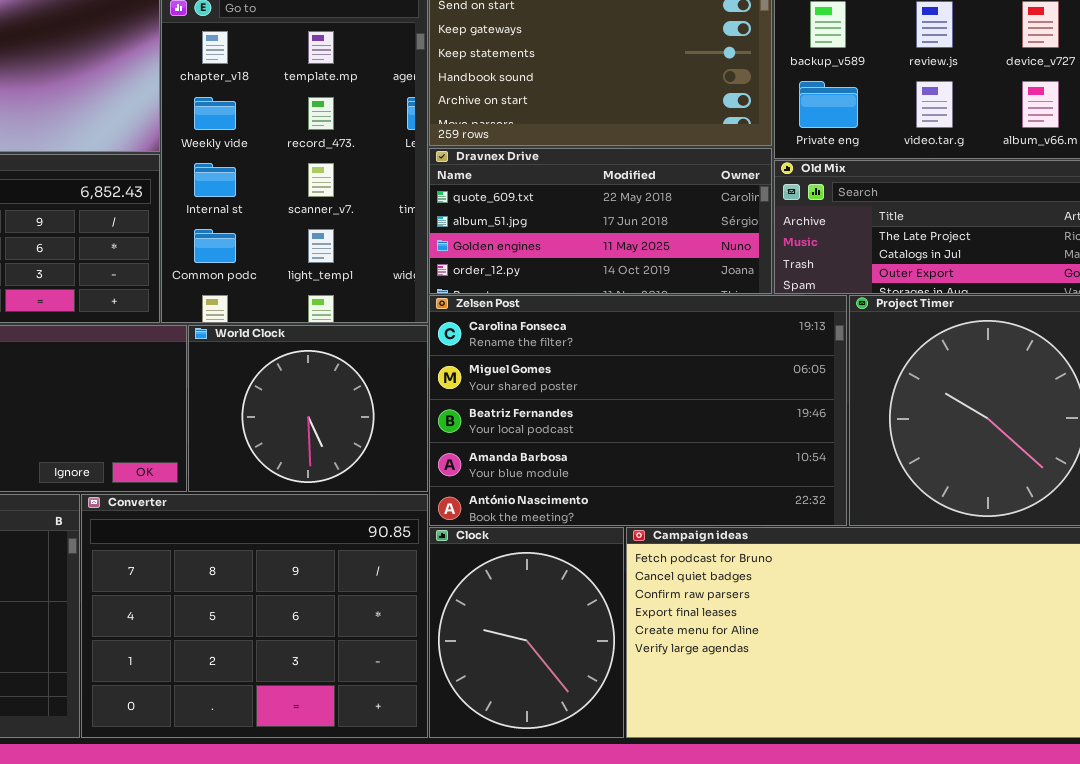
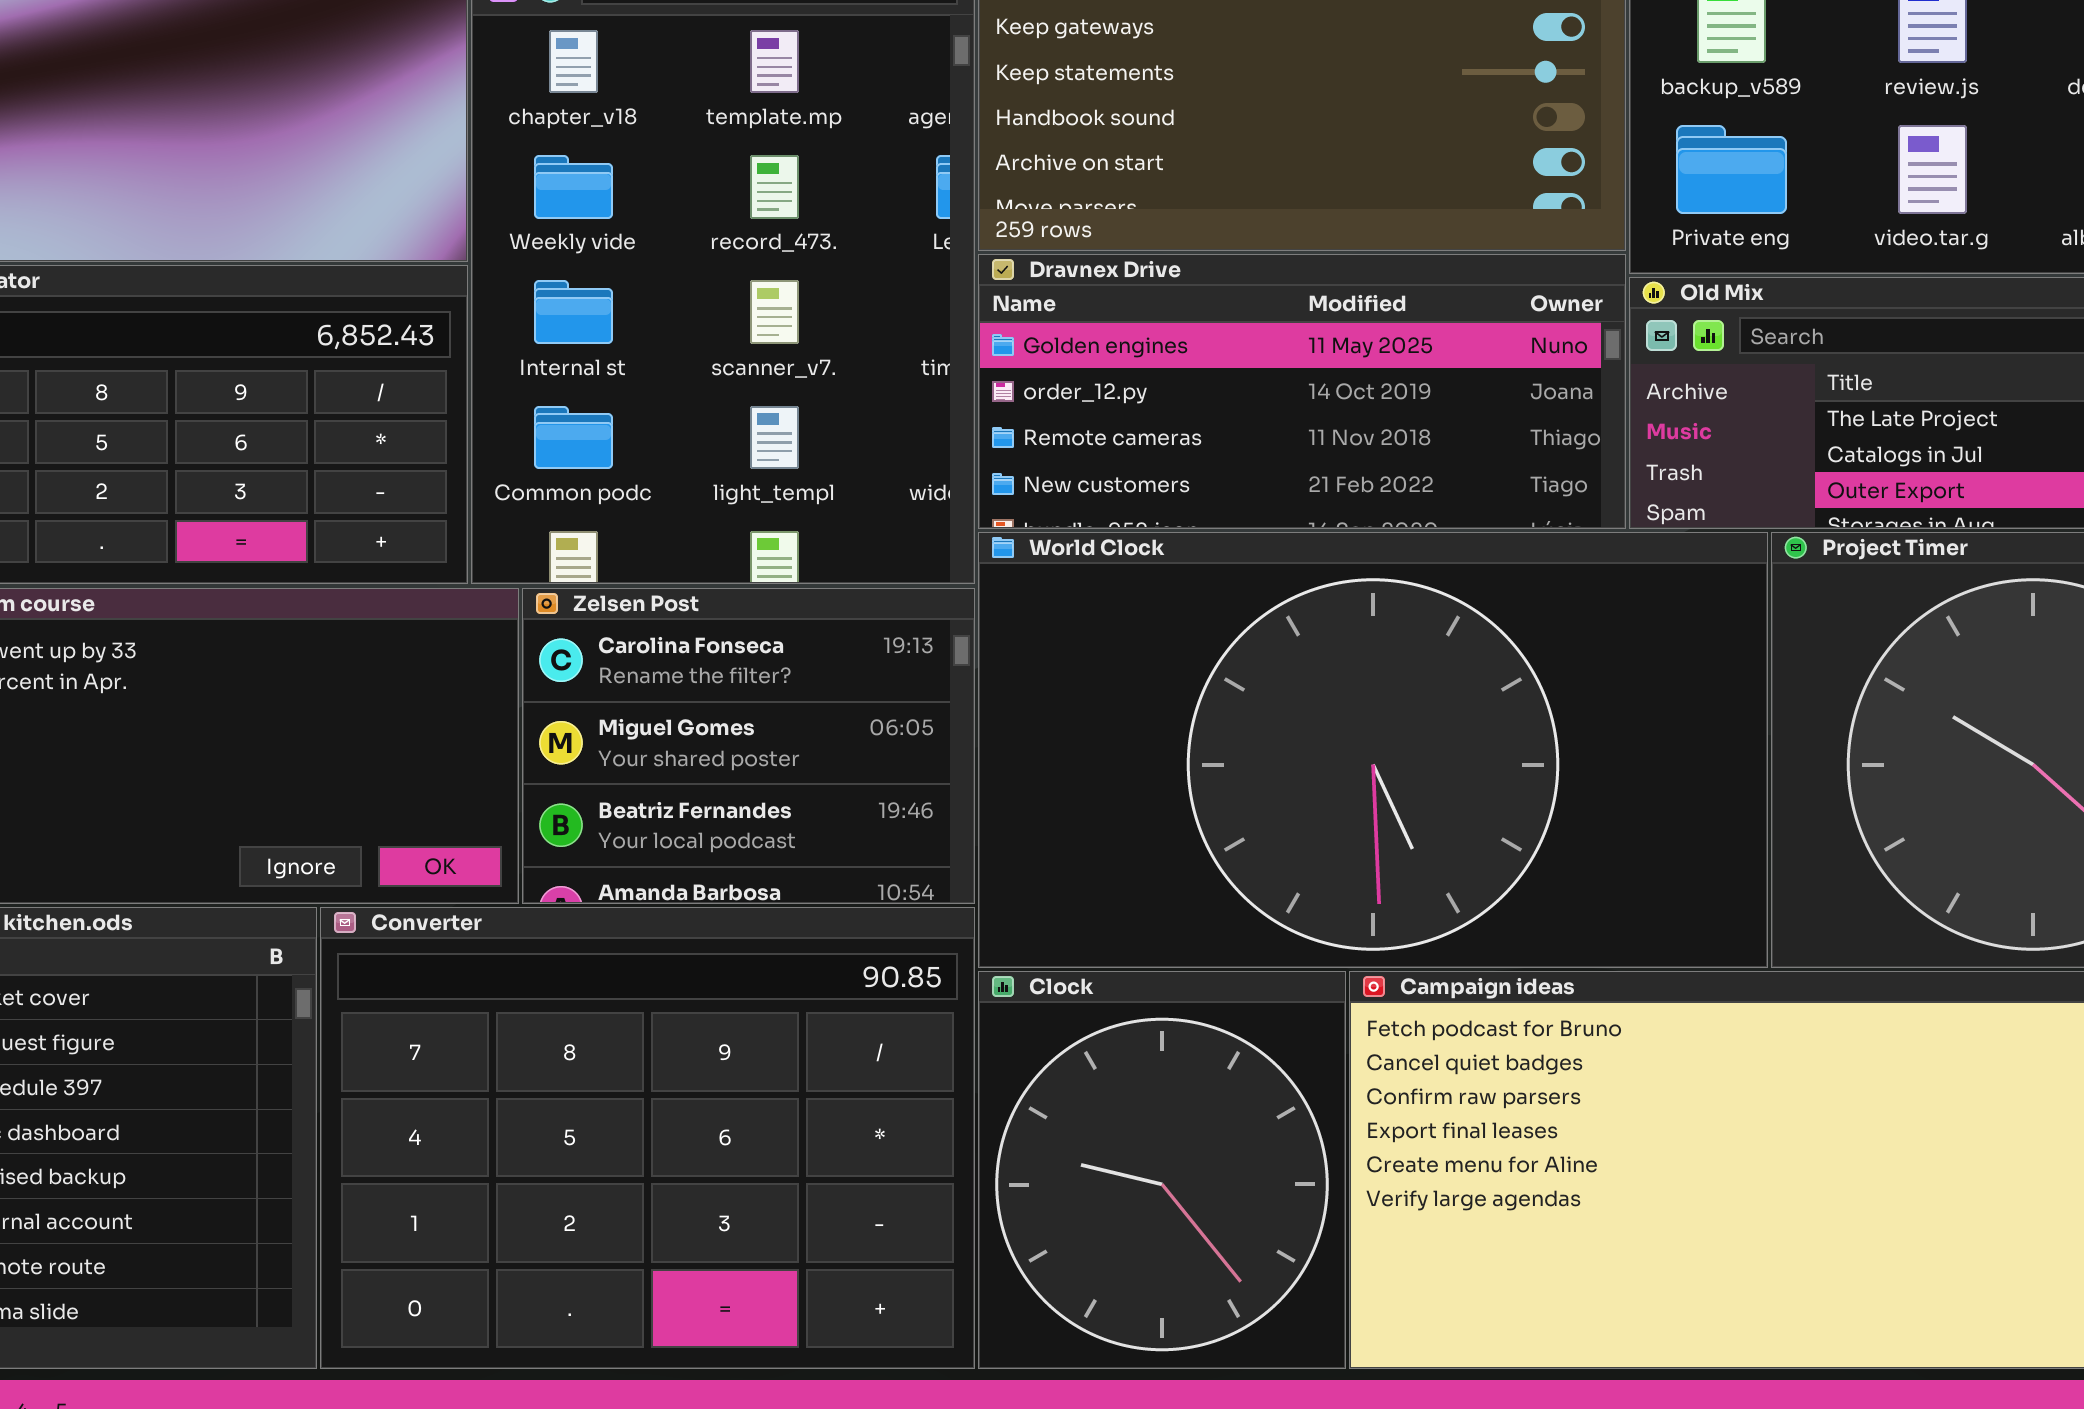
Dravnex Drive: [429,148,772,294] -> [978,254,1626,529], scrolled down 2 rows
Zelsen Post: [429,295,847,526] -> [522,588,975,904], moved, resized
World Clock: [188,325,428,492] -> [978,532,1768,968], moved, resized

